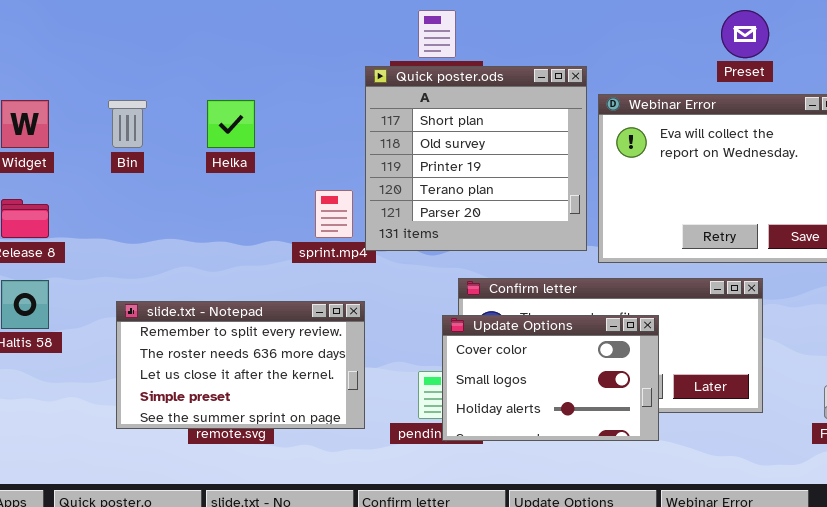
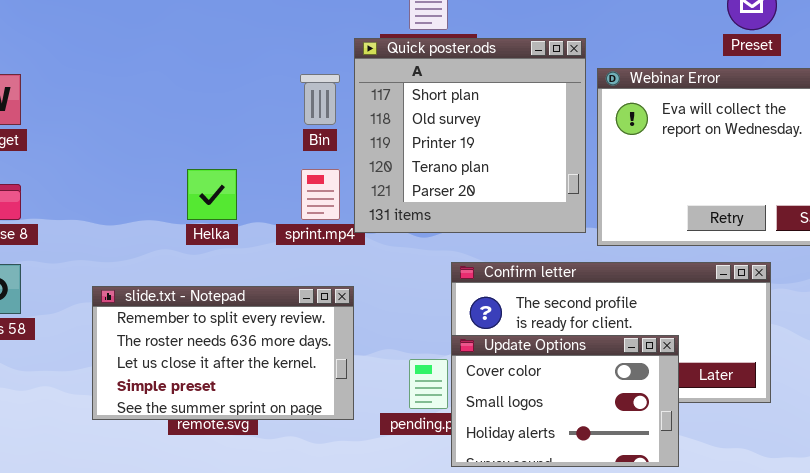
Bin: [108,100,147,148] -> [300,74,340,125], moved
Helka: [207,100,255,148] -> [187,169,237,220], moved
Update Options: [442,315,659,441] -> [451,335,679,467], moved

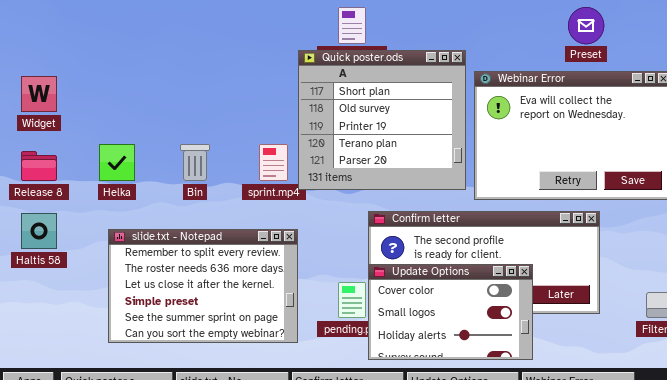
Bin: [300,74,340,125] -> [180,144,210,181], moved
Helka: [187,169,237,220] -> [99,144,135,181], moved
slide.txt - Notepad: [92,286,354,420] -> [108,229,298,343], resized

